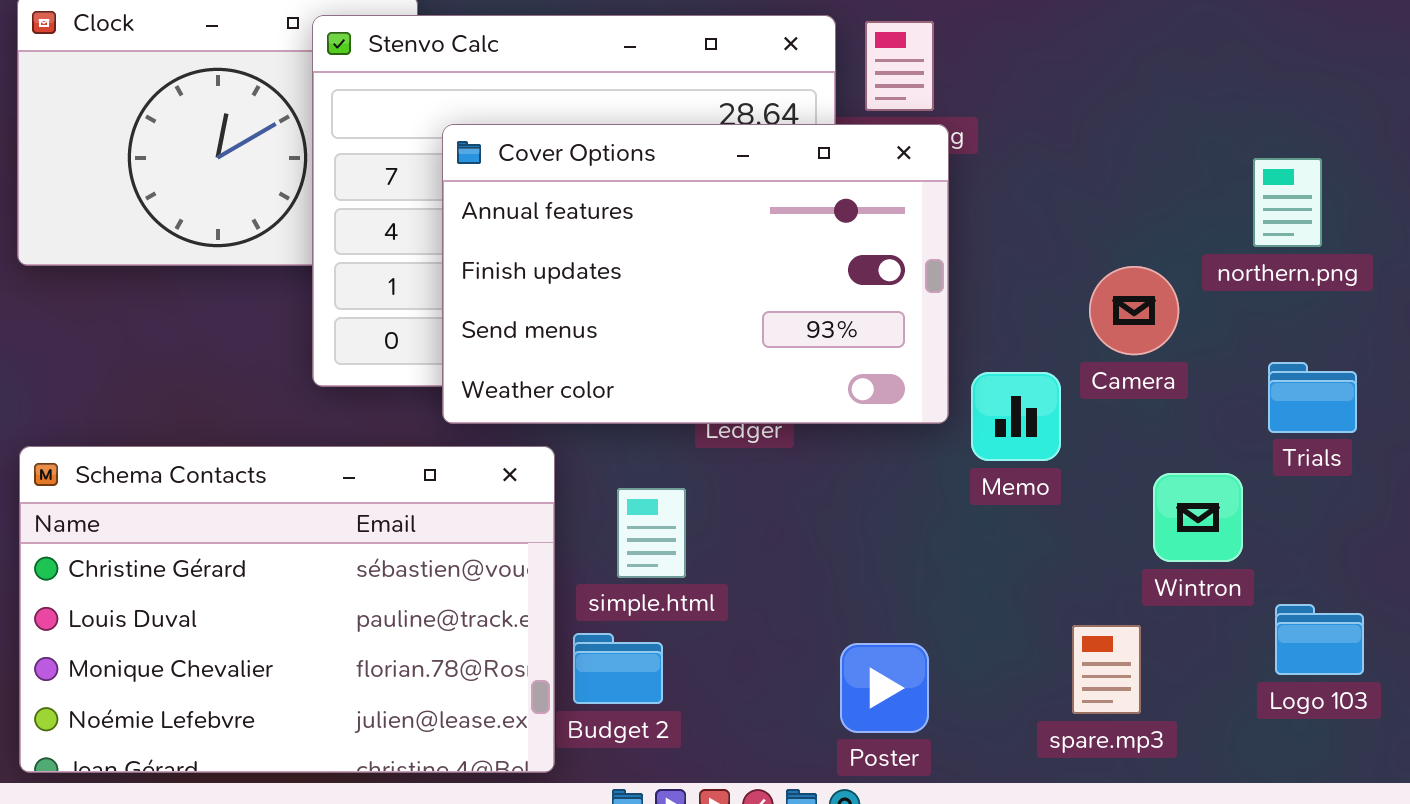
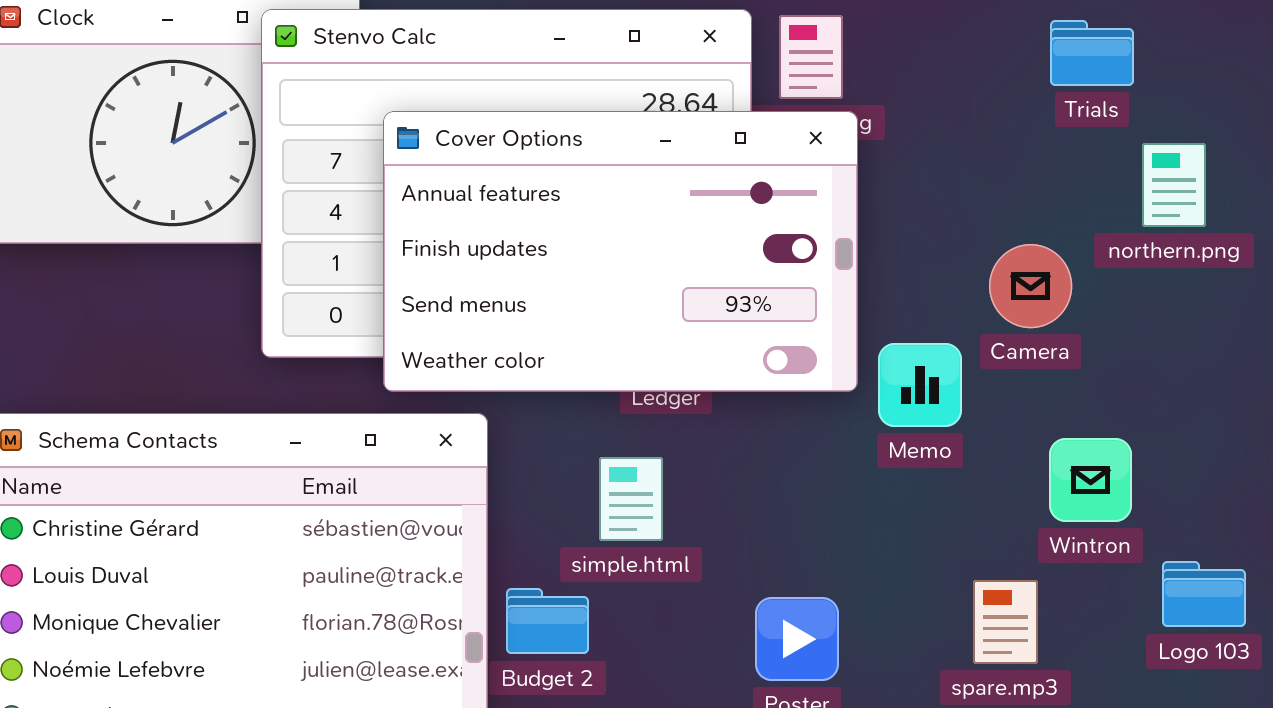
Trials: [1268,362,1357,433] -> [1050,20,1134,86], moved
simple.html: [617,488,686,578] -> [599,457,663,541], moved

